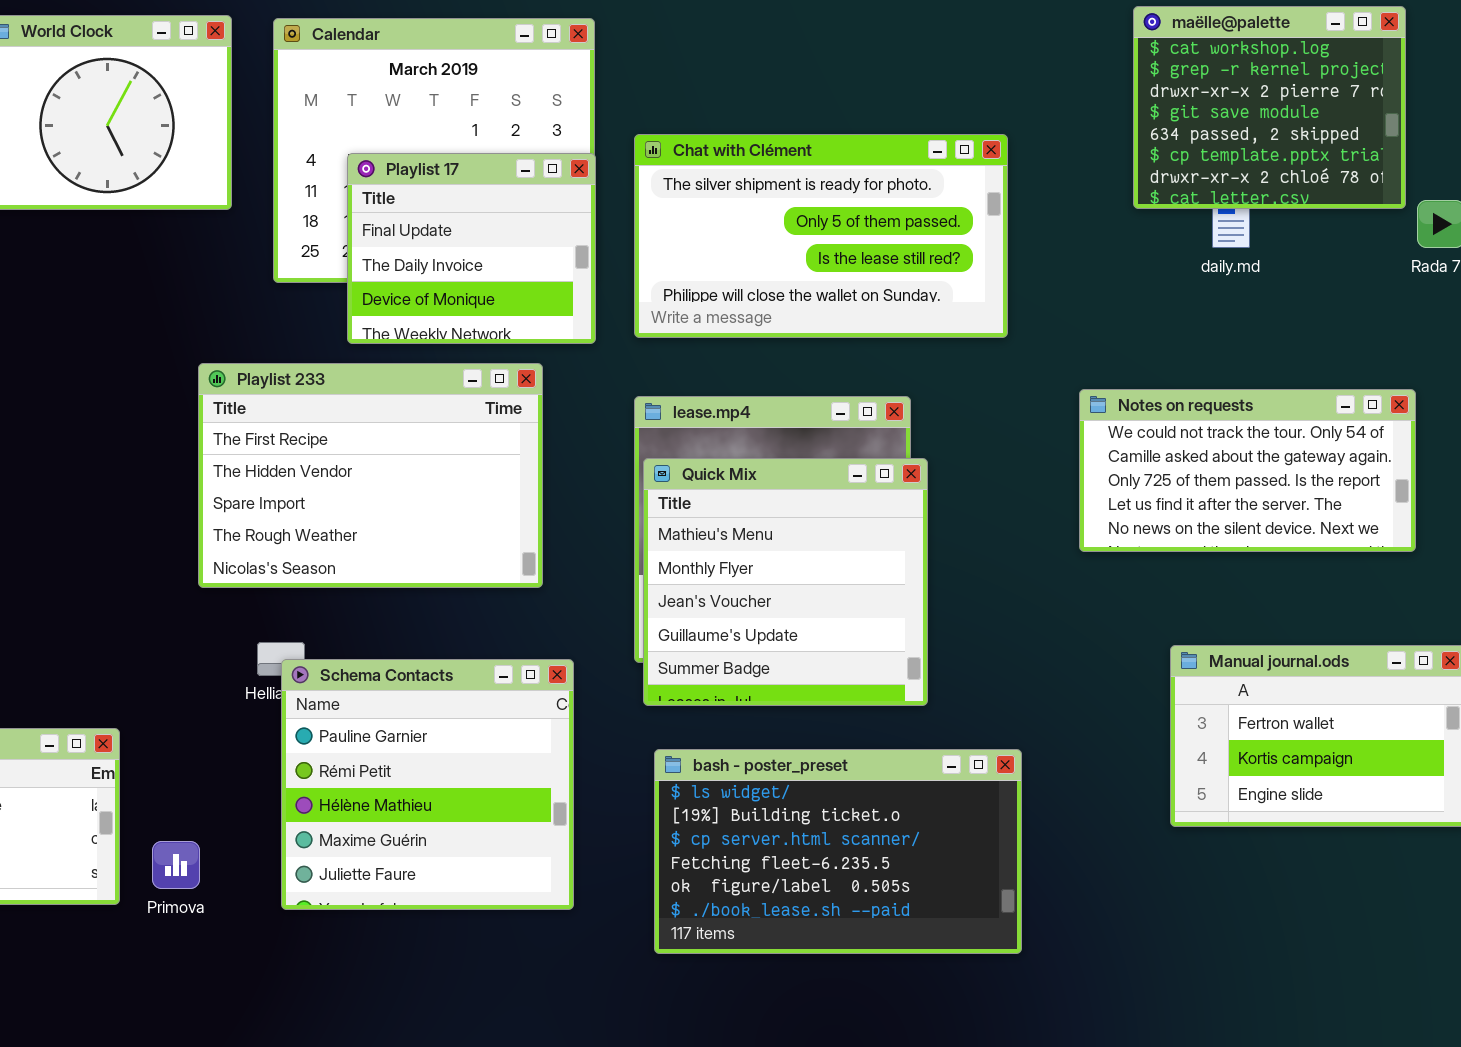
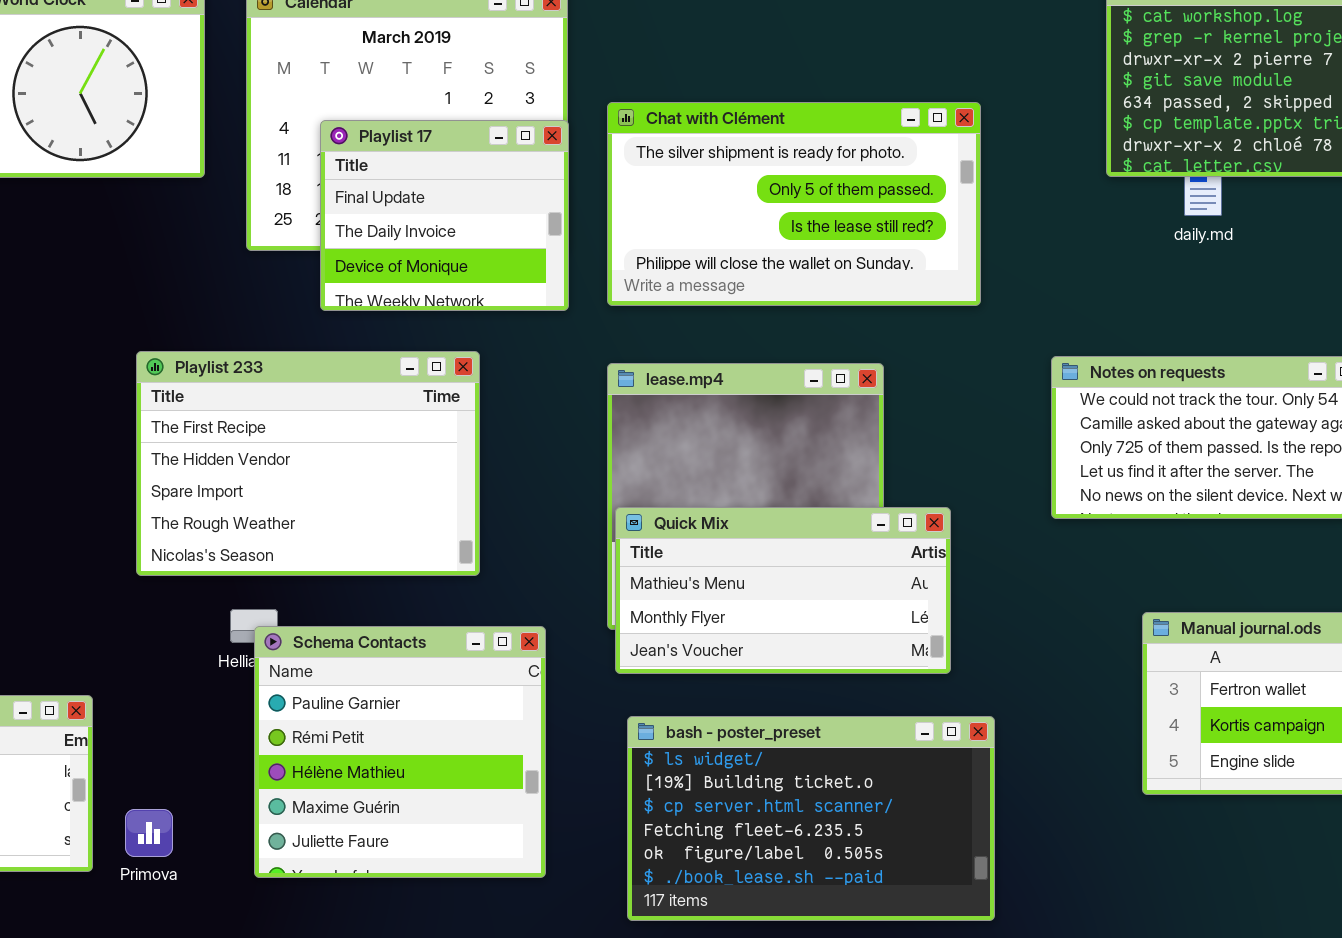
Playlist 233: [198,363,543,588] -> [136,351,480,576], moved
Quick Mix: [643,458,928,706] -> [615,507,951,674], resized

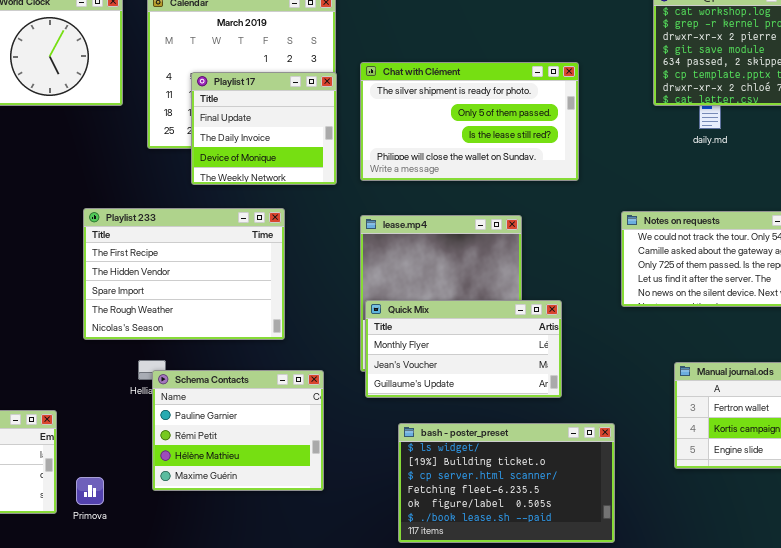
Quick Mix: [615,507,951,674] -> [365,300,562,398], scrolled down 1 row
Schema Contacts: [254,626,546,878] -> [152,370,324,491], resized
bash - poster_preset: [627,716,995,921] -> [398,423,615,543], moved

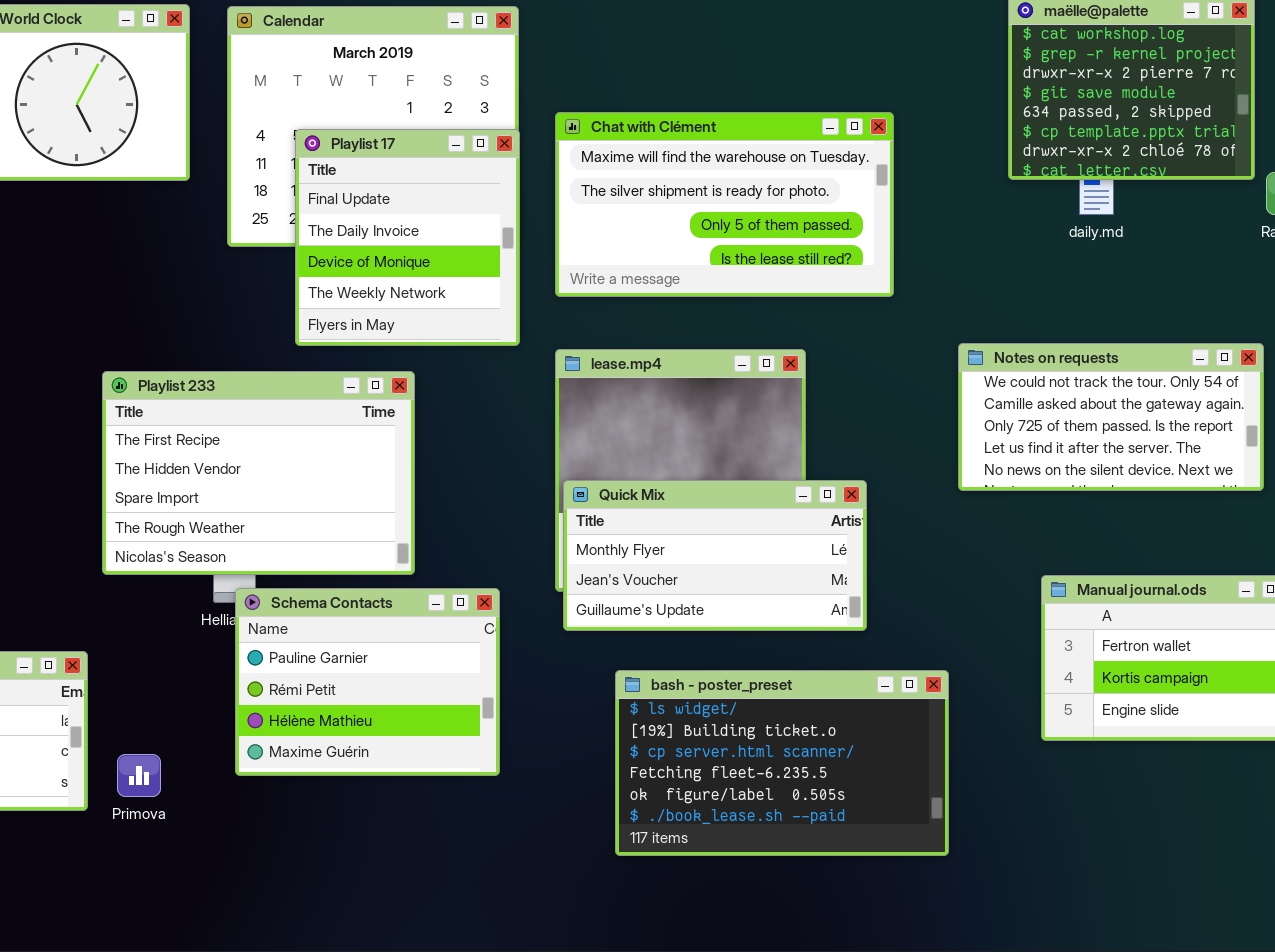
Chat with Clément: [360,62,579,181] -> [555,112,894,297], scrolled up 1 row
Playlist 17: [191,72,337,185] -> [295,129,520,346], resized
Playlist 233: [83,208,285,340] -> [102,371,415,575], moved

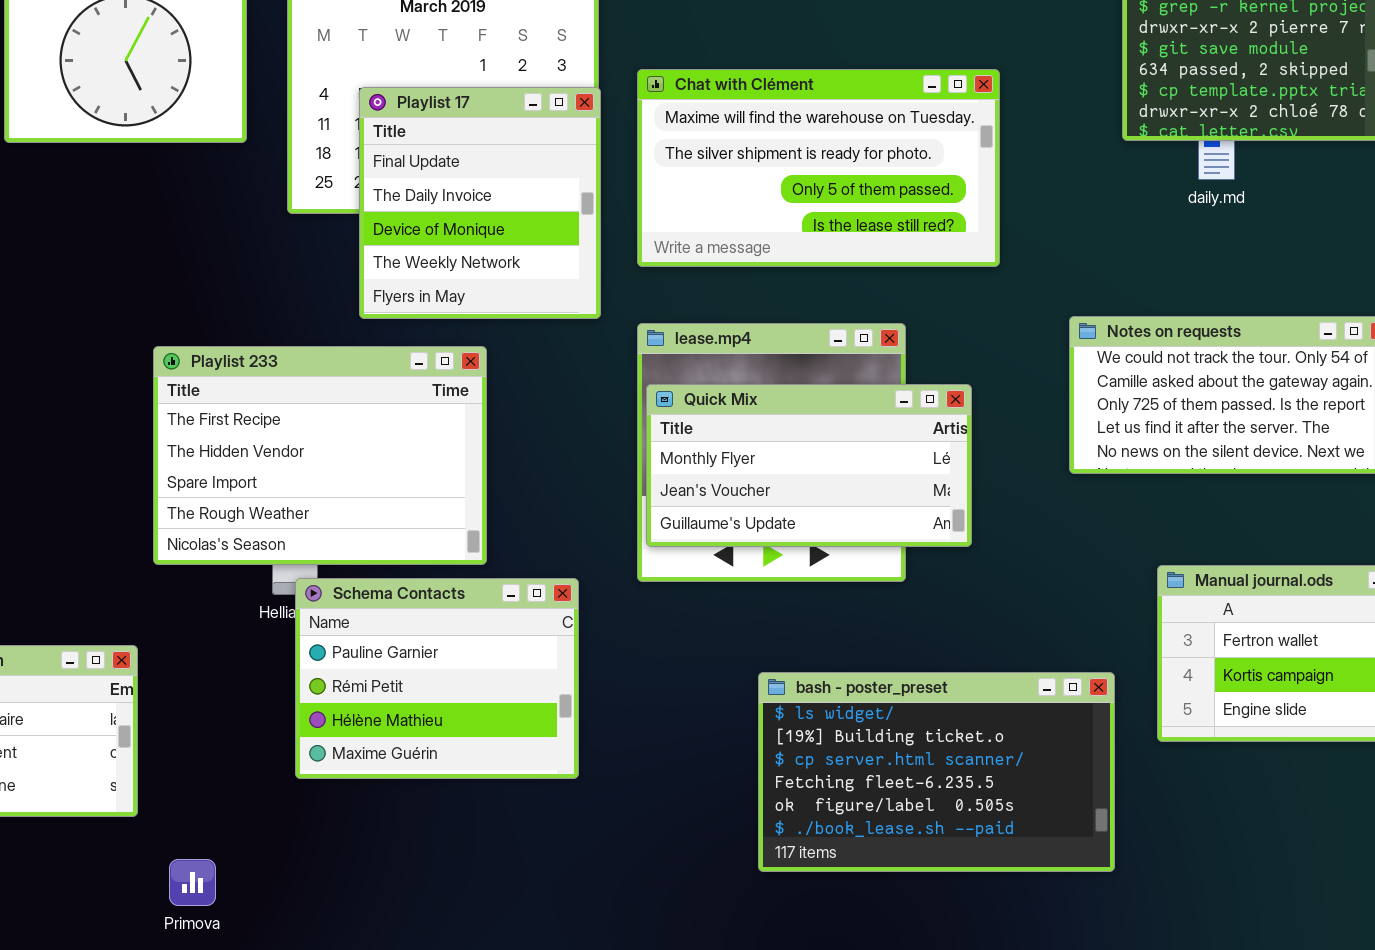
Quick Mix: [563,480,867,631] -> [646,384,972,547], moved
bash - poster_preset: [615,670,949,856] -> [758,672,1115,872], moved
Primova: [117,754,161,797] -> [169,859,216,906], moved

